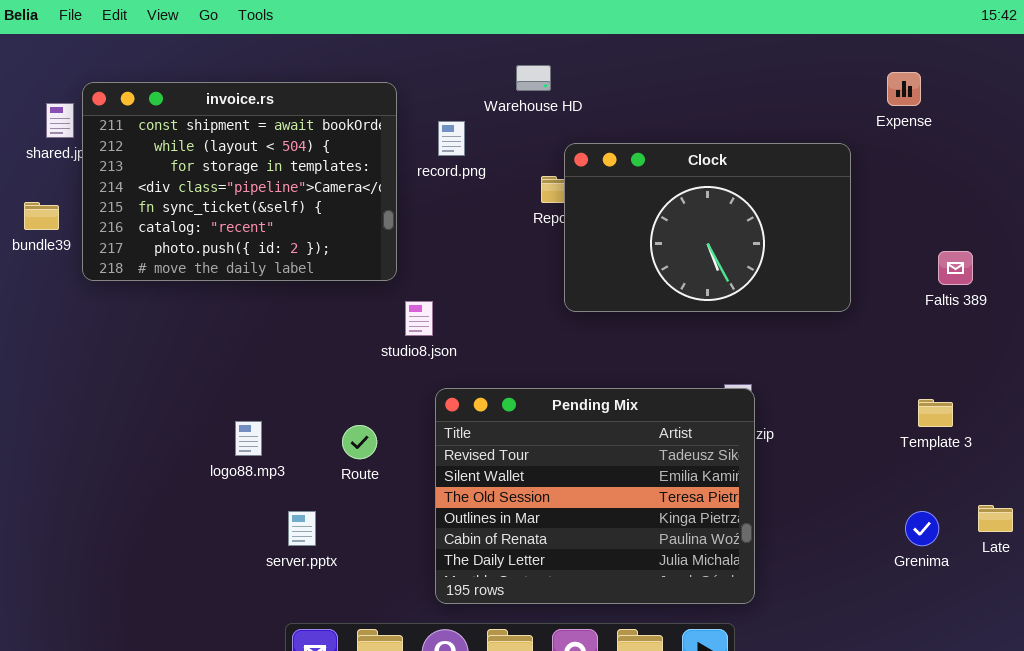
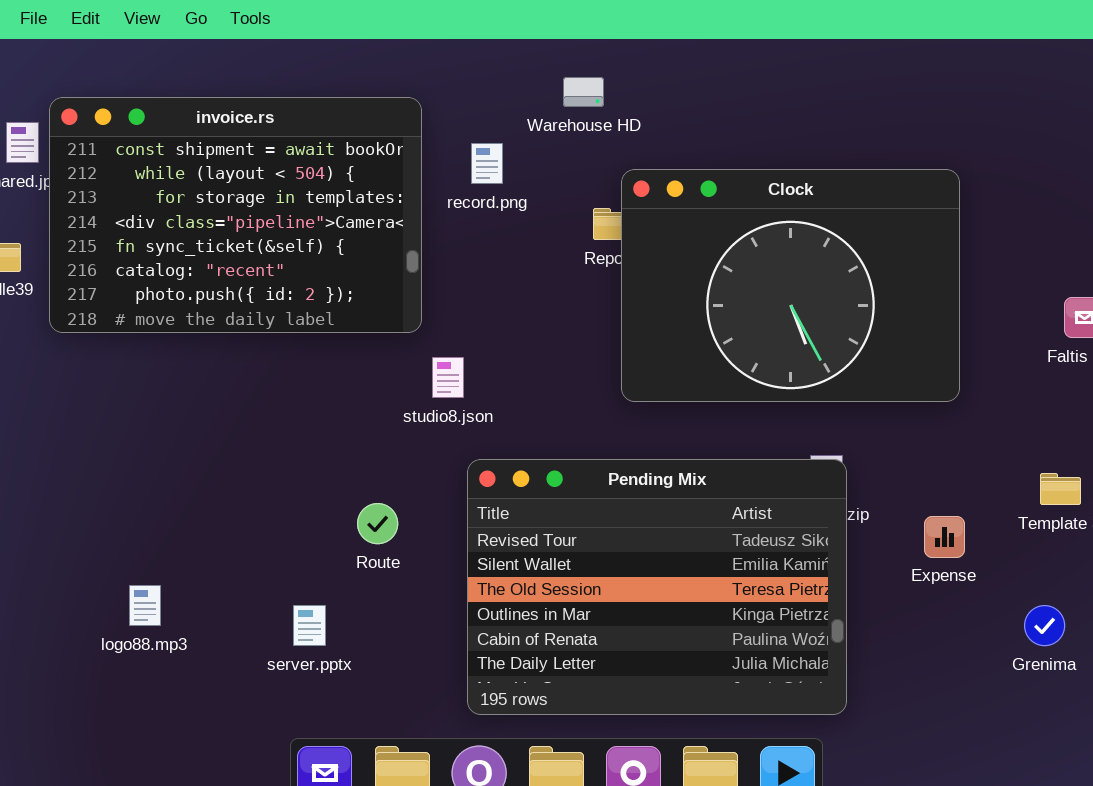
Expense: [887,72,921,106] -> [924,516,965,558], moved
Clock: [564,143,851,312] -> [621,169,960,402], resized
logo88.mp3: [235,421,262,456] -> [129,585,161,626], moved

